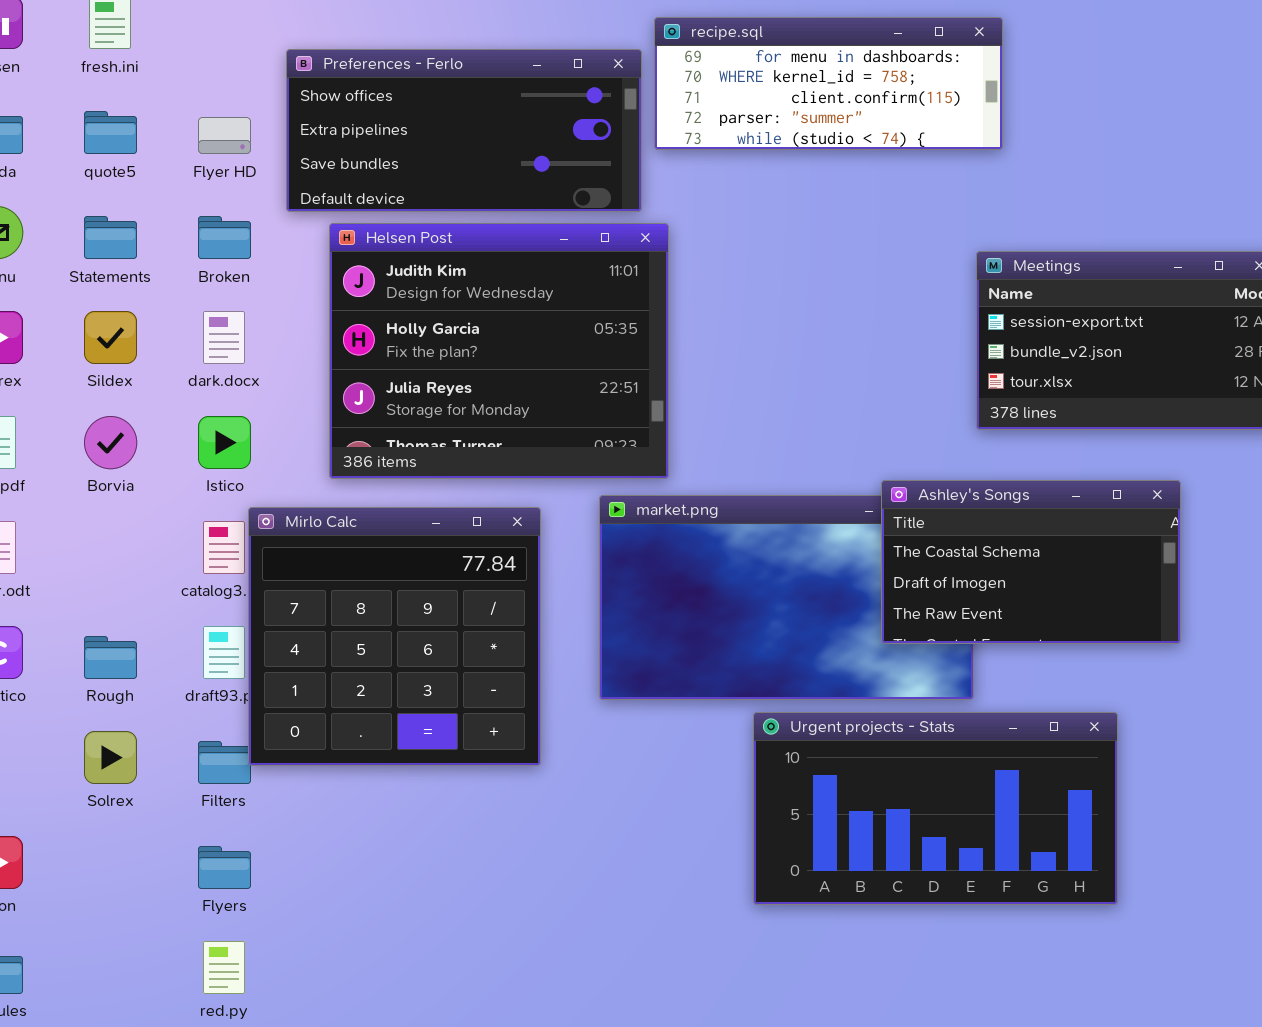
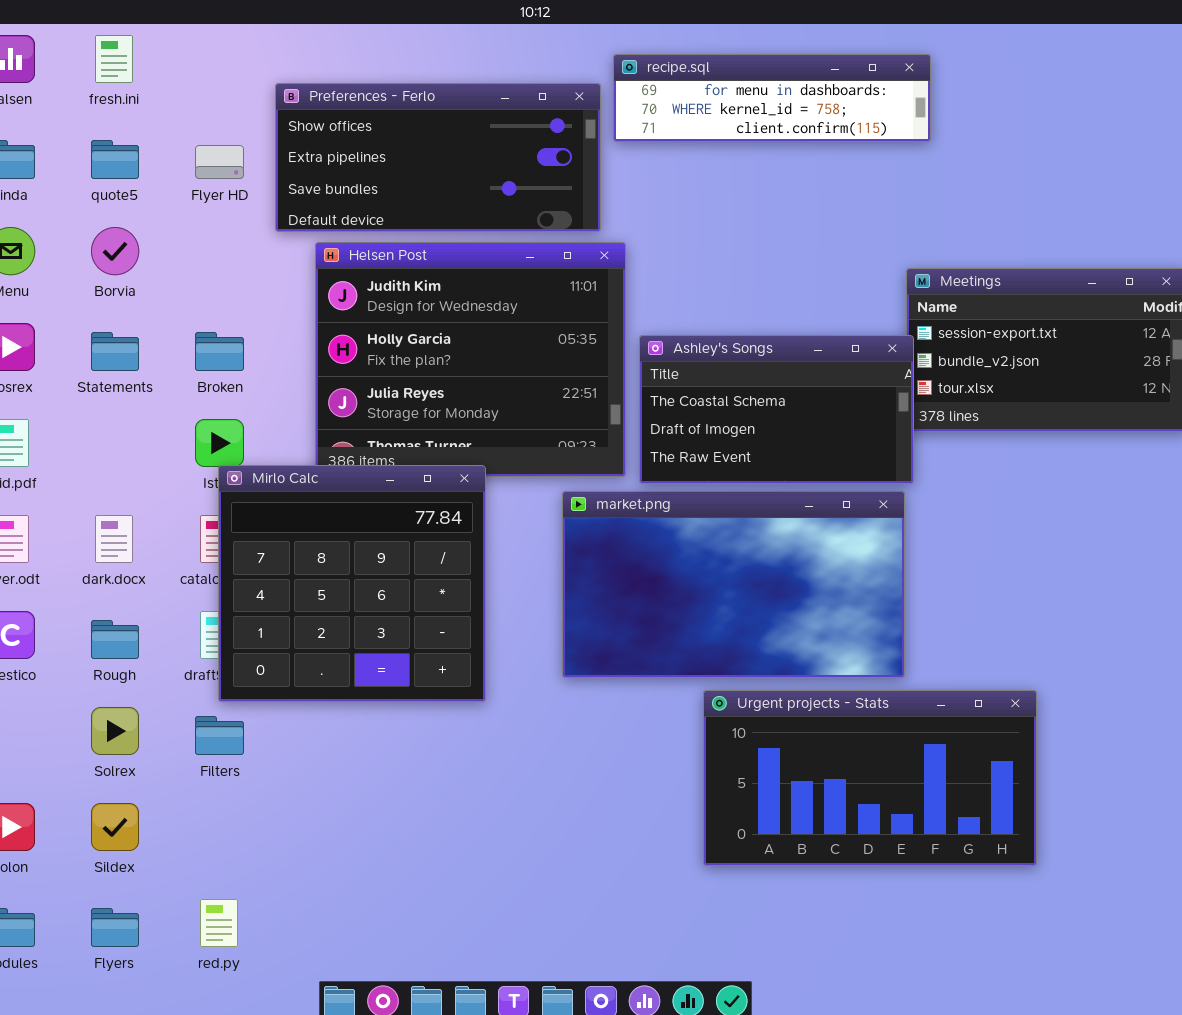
recipe.sql: [654,17,1003,150] -> [613,54,931,142], resized
Statements: [84,216,137,259] -> [91,332,139,371], moved
Broken: [198,216,251,259] -> [195,332,244,371], moved
Sildex: [84,311,137,364] -> [91,803,139,851], moved
dark.docx: [203,311,245,364] -> [95,515,133,563], moved
Borvia: [84,416,137,469] -> [91,227,139,275], moved
Ashley's Songs: [881,480,1181,644] -> [639,335,914,484], moved
Mirlo Calc: [248,507,541,766] -> [218,465,486,702], moved
Flyers: [198,846,251,889] -> [91,908,139,947], moved

